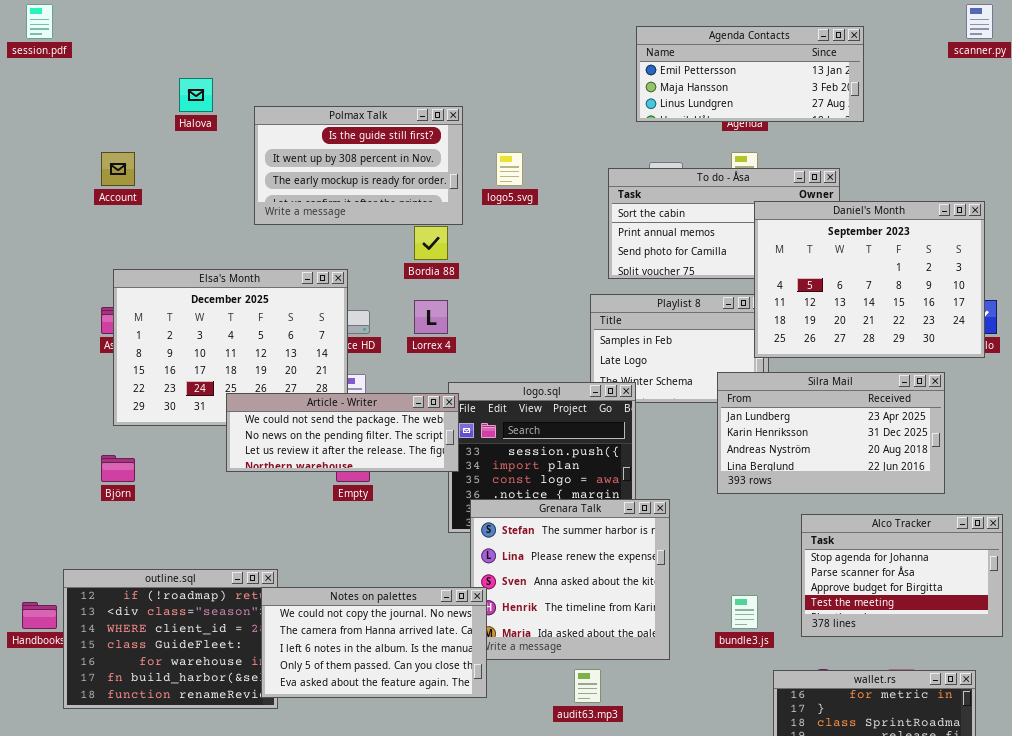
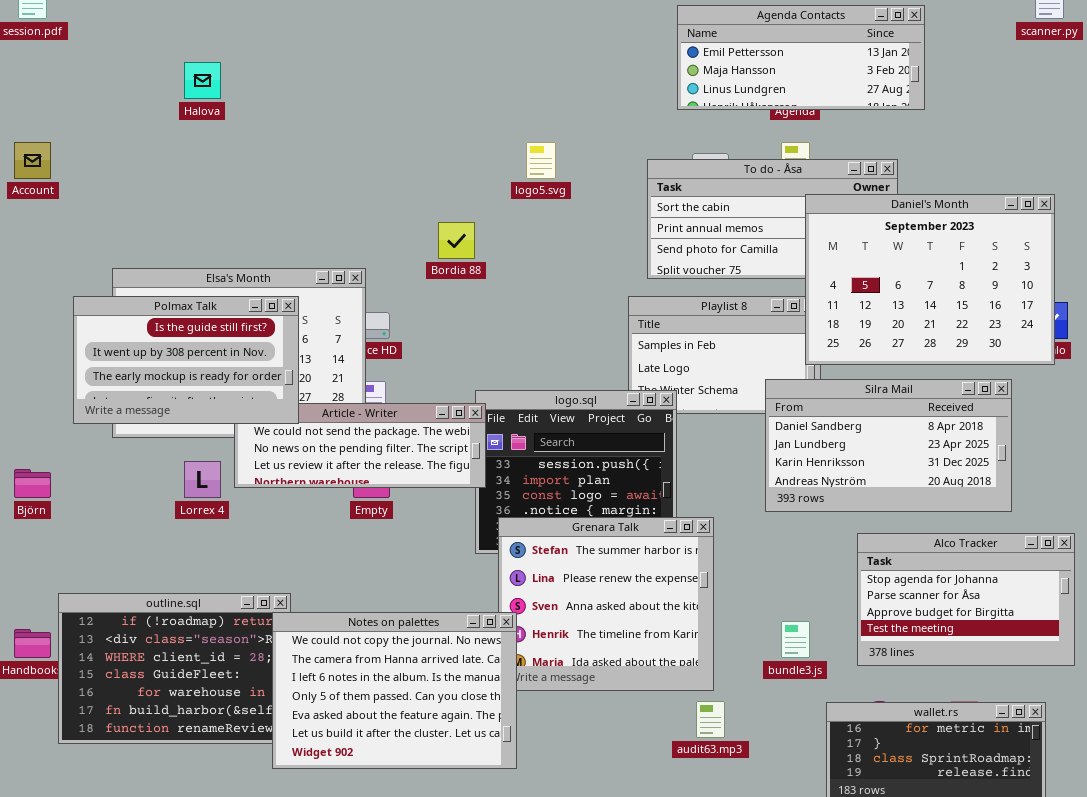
Polmax Talk: [254,106,463,225] -> [73,296,299,424], moved
Account: [101,152,135,186] -> [14,142,51,179], moved
Lorrex 4: [414,300,448,334] -> [184,461,221,498], moved
Silra Mail: [717,372,945,494] -> [765,379,1012,512], scrolled up 1 row
Björn: [101,455,135,482] -> [14,469,51,498], moved
Notes on palettes: [261,587,487,698] -> [272,612,517,769], resized
audit63.mp3: [574,669,601,703] -> [696,701,725,738], moved

